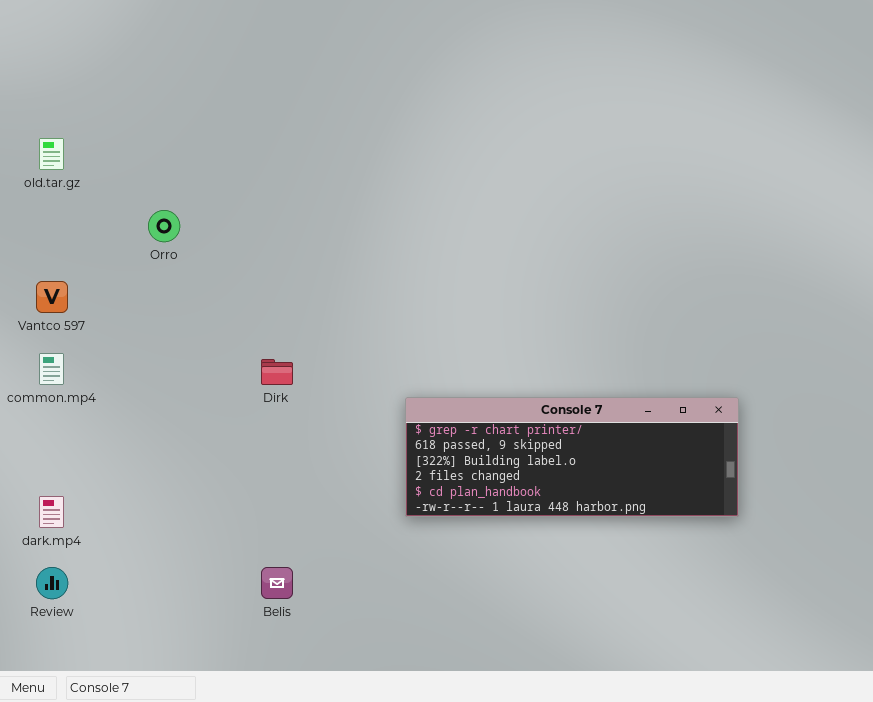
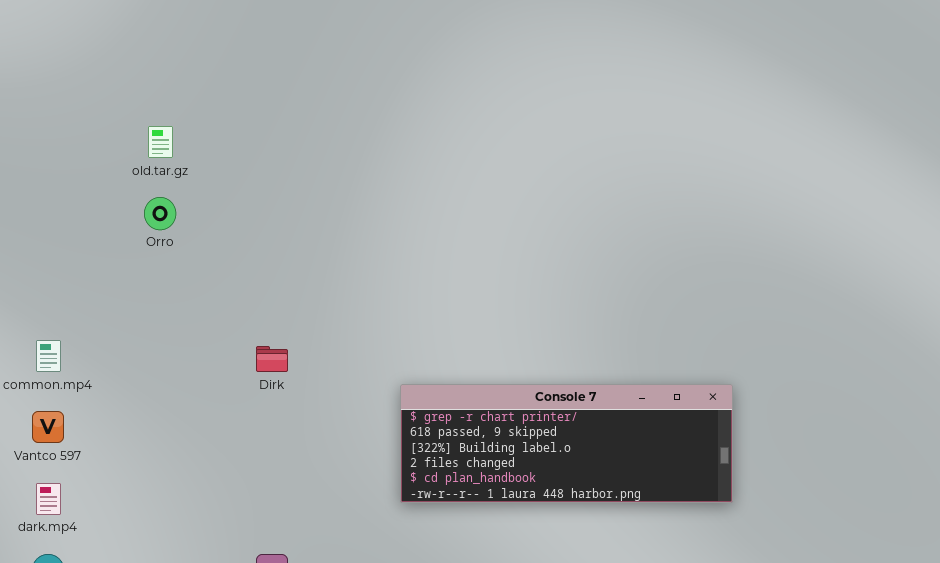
old.tar.gz: [39,138,64,170] -> [148,126,173,158], moved
Vantco 597: [36,281,68,313] -> [32,411,64,443], moved

